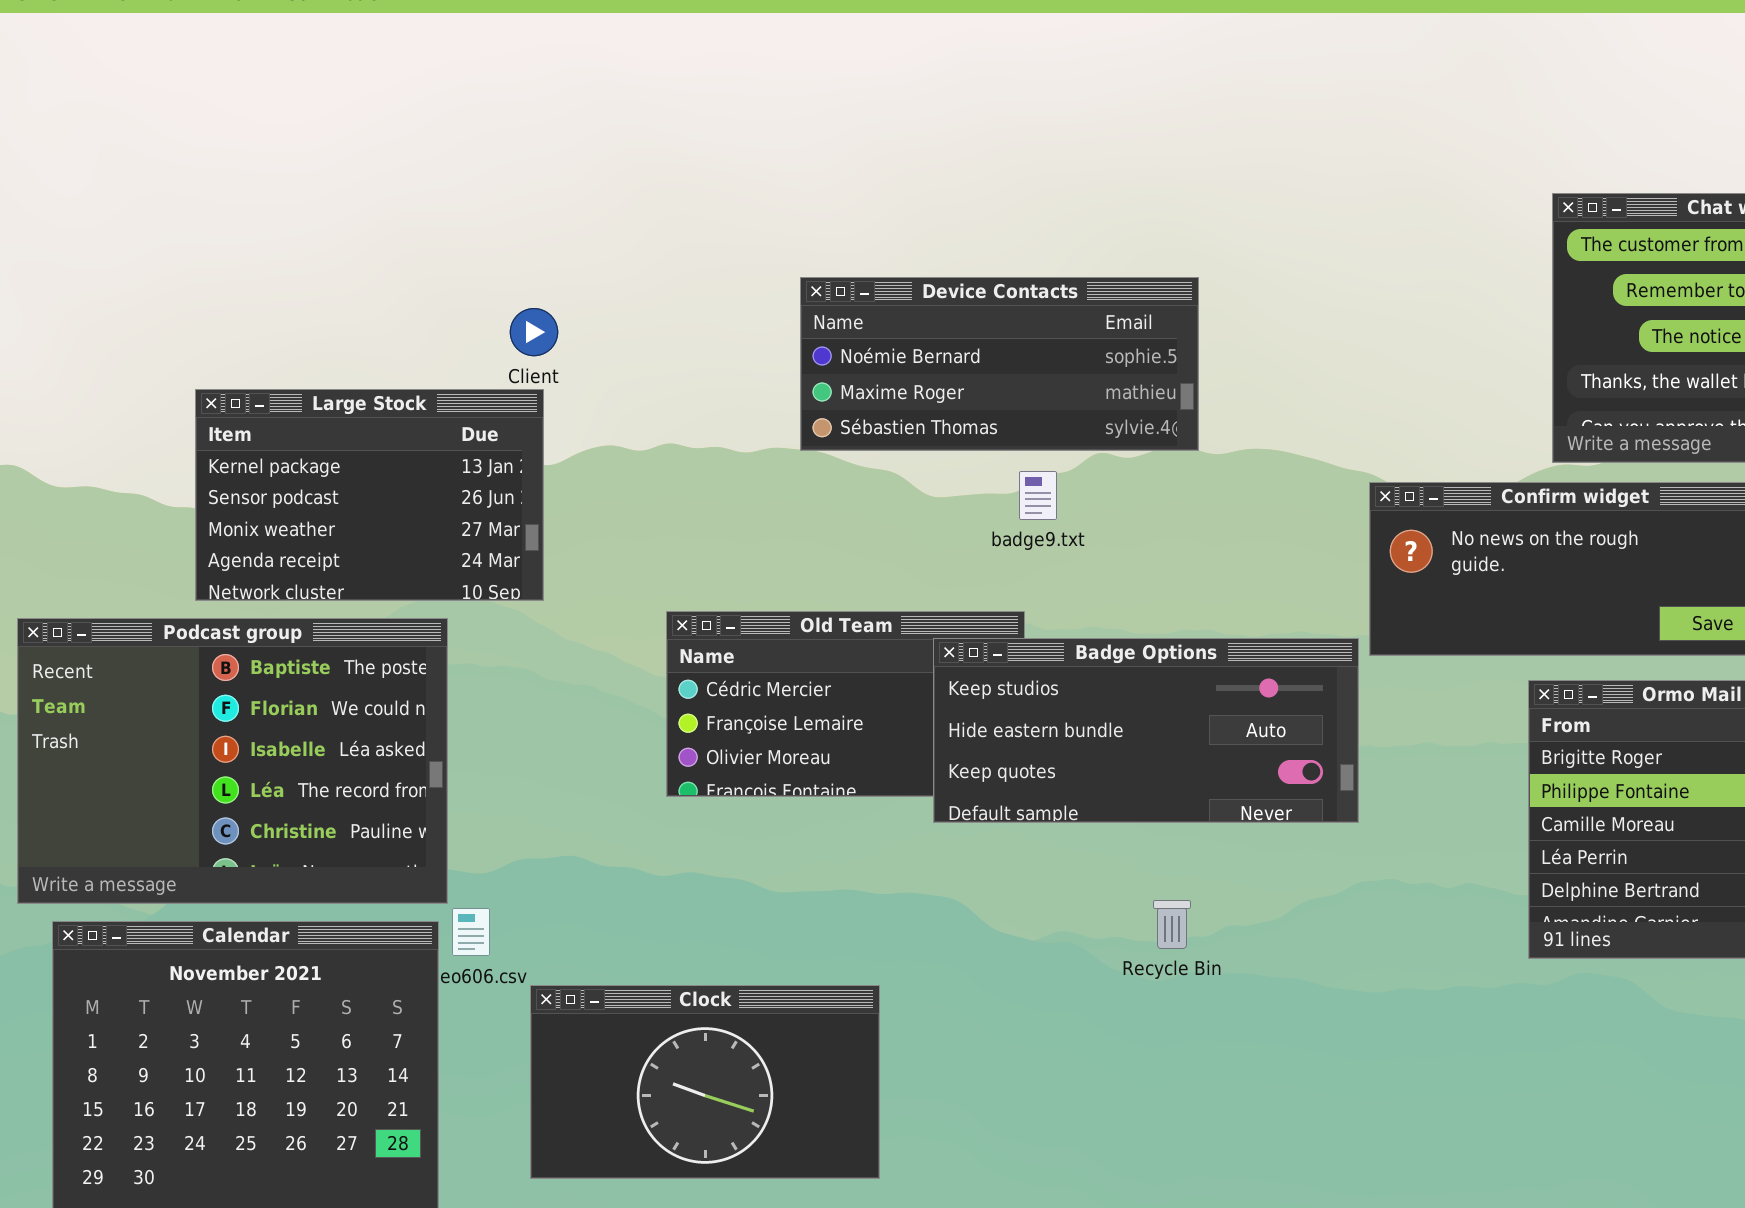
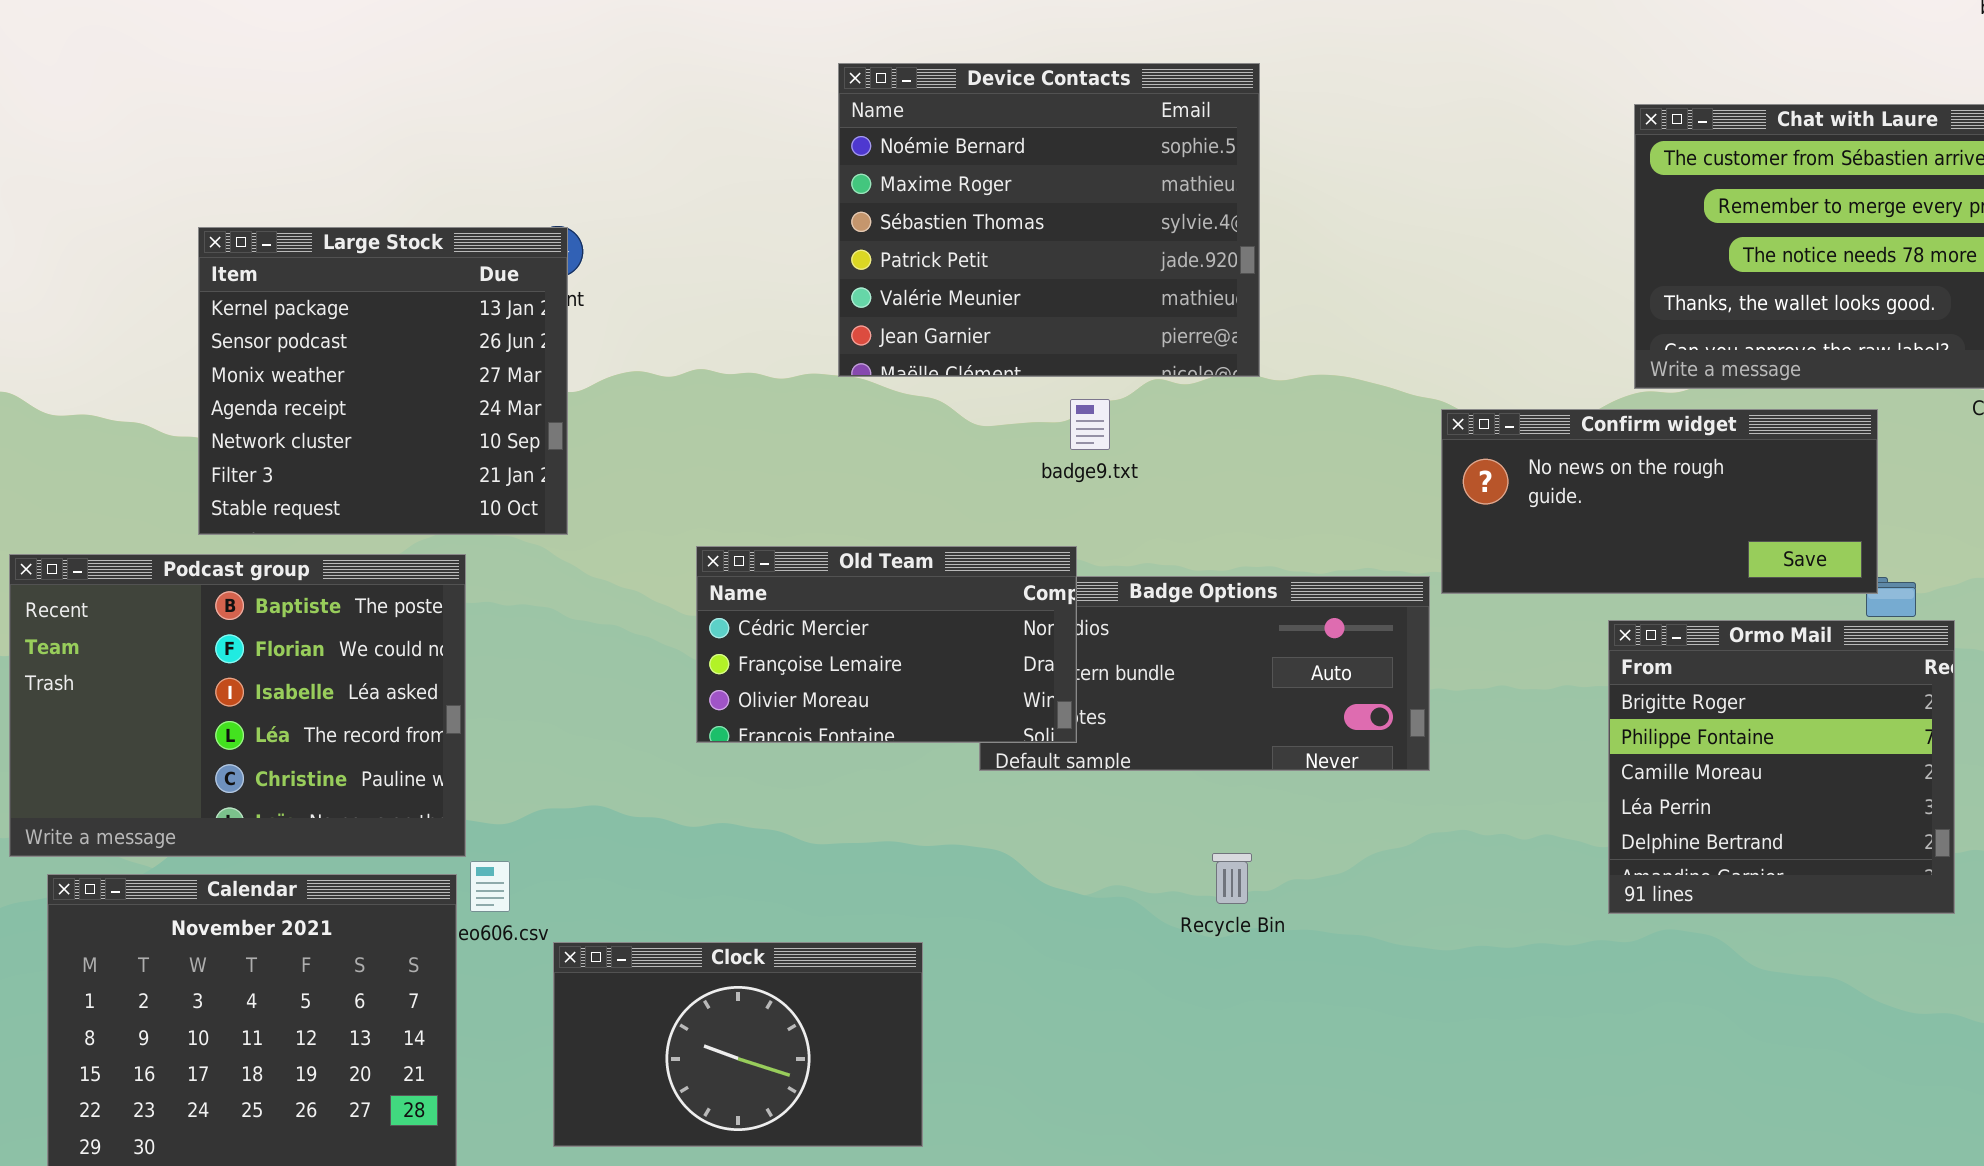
Device Contacts: [800,277,1199,451] -> [838,63,1260,377], resized
Large Stock: [195,389,544,601] -> [198,227,568,535], resized
Old Team: [666,611,1025,797] -> [696,546,1077,743], raised

